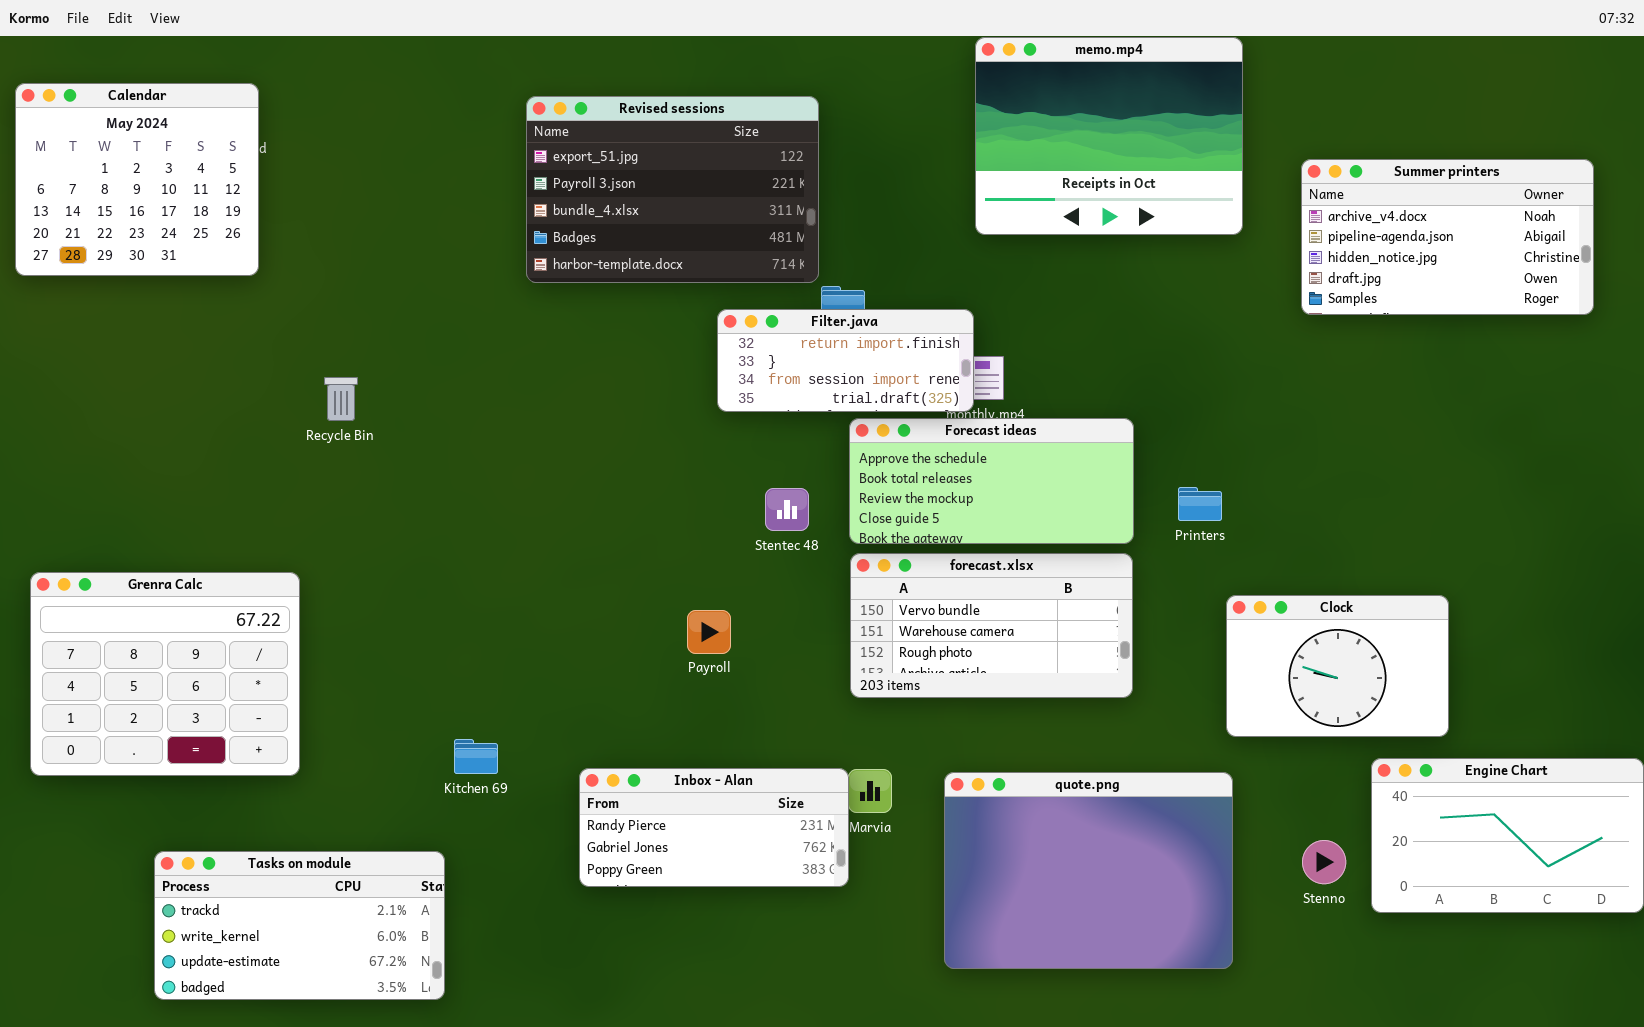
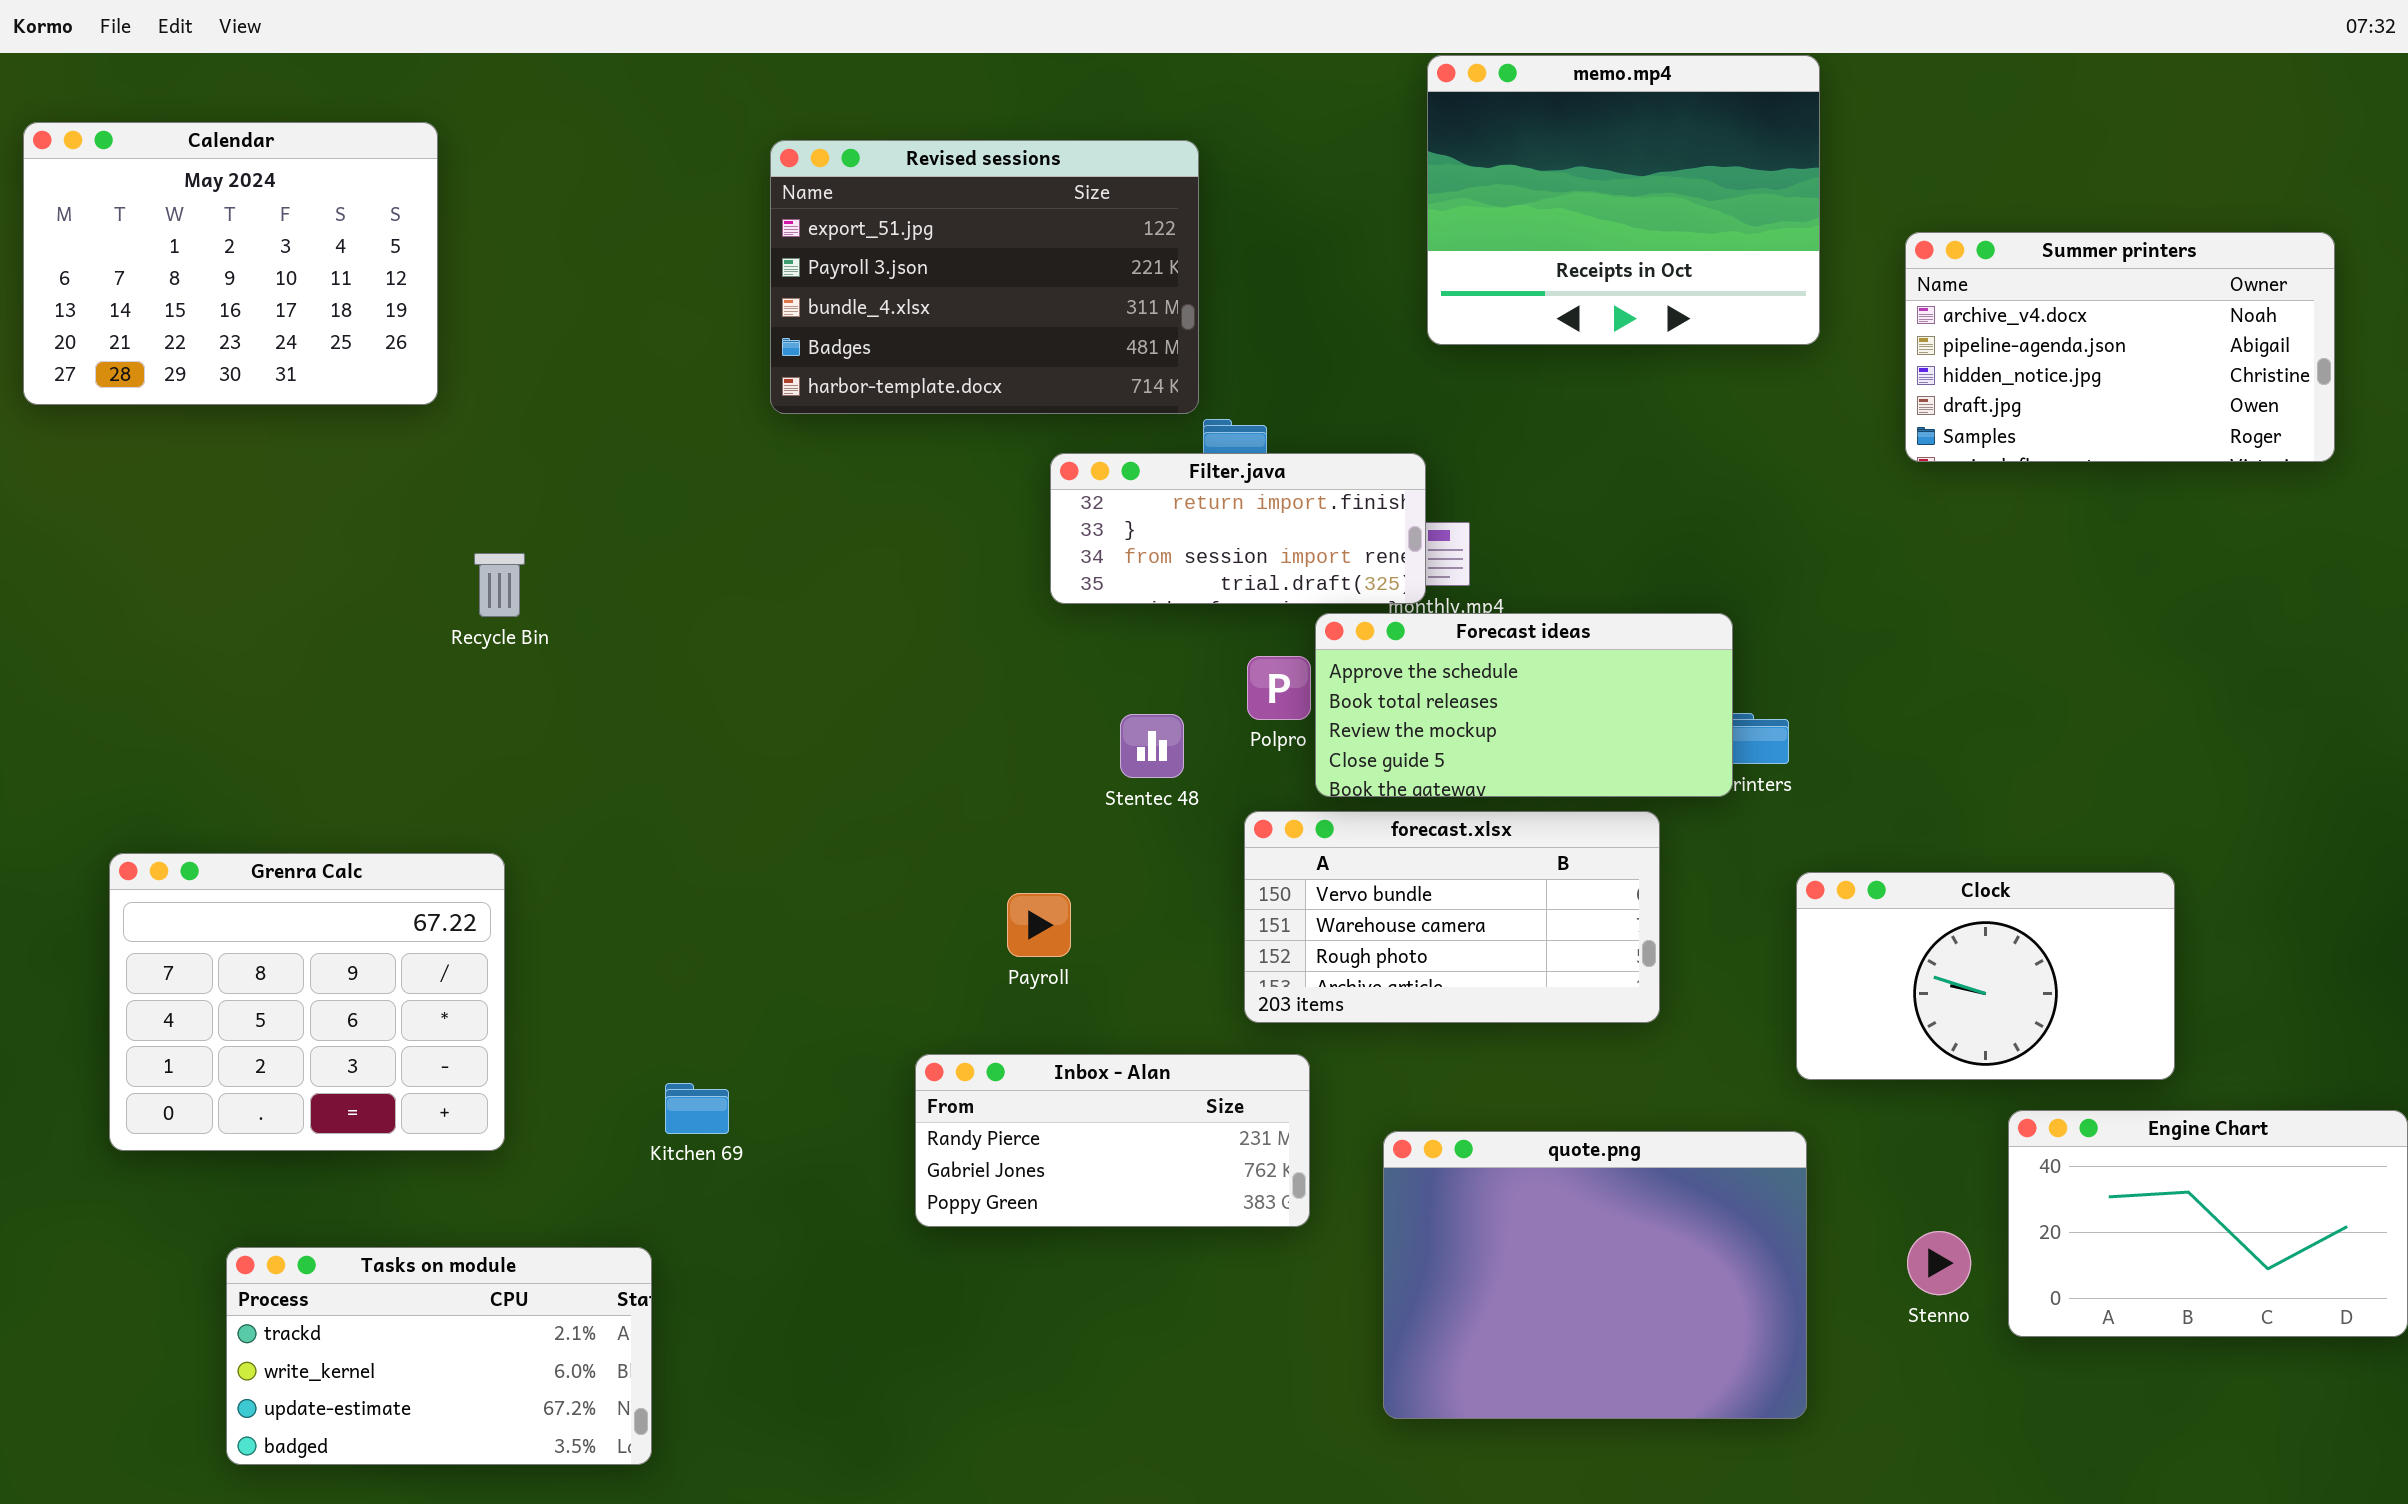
Calendar: [15,83,259,276] -> [23,122,438,405], resized
Forecast ideas: [849,418,1134,544] -> [1315,613,1733,797], moved
Grenra Calc: [30,572,300,776] -> [109,853,505,1151], moved
Clock: [1226,595,1449,737] -> [1796,872,2175,1080], resized
Inbox - Alan: [579,768,849,887] -> [915,1054,1310,1227], moved

